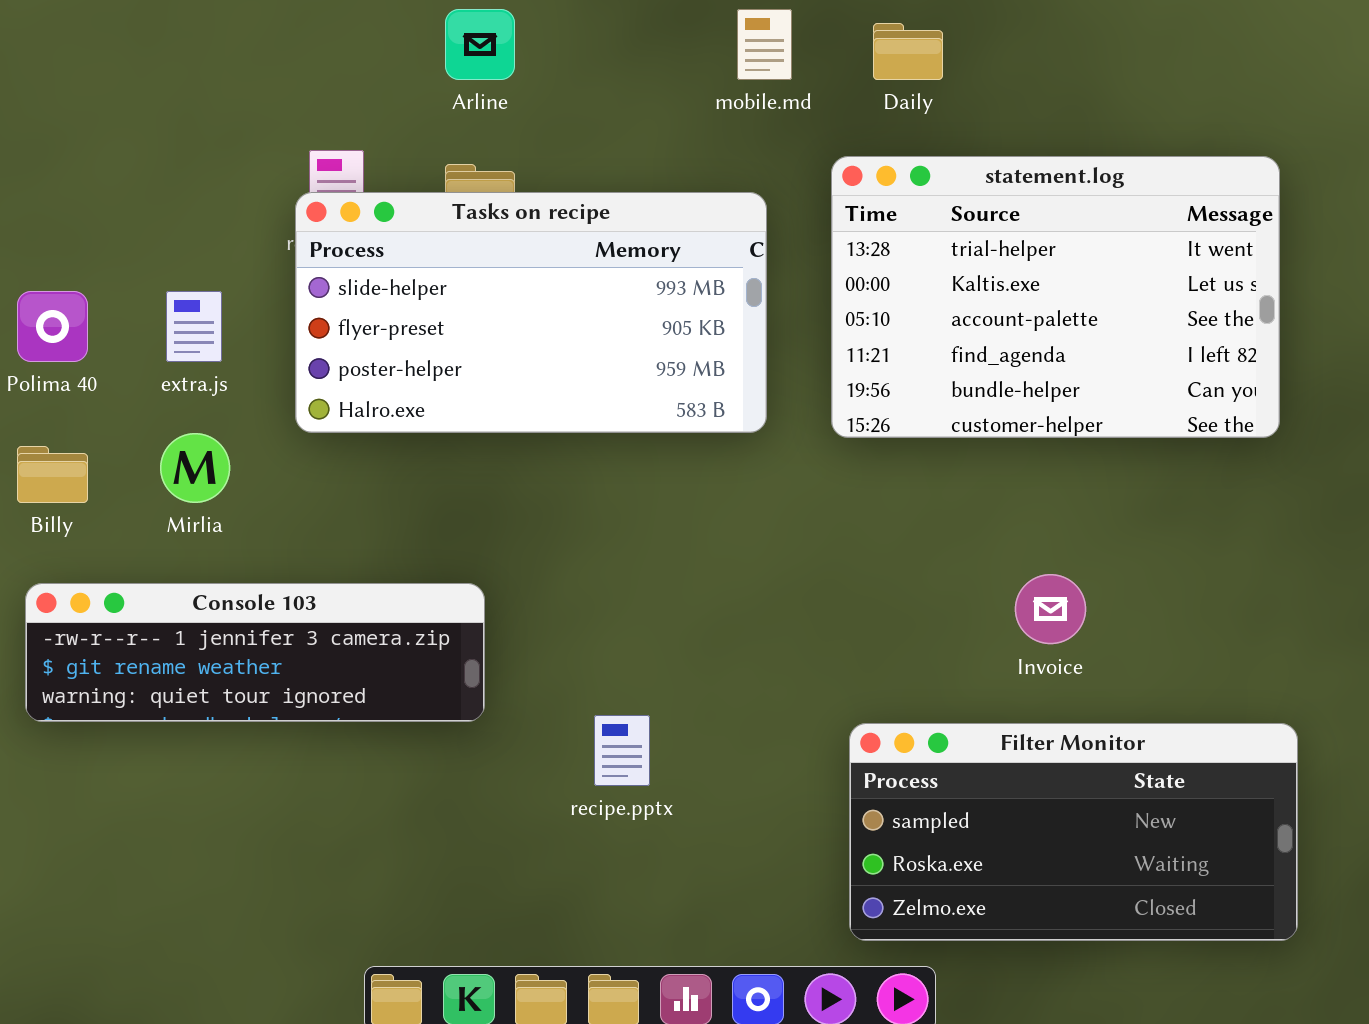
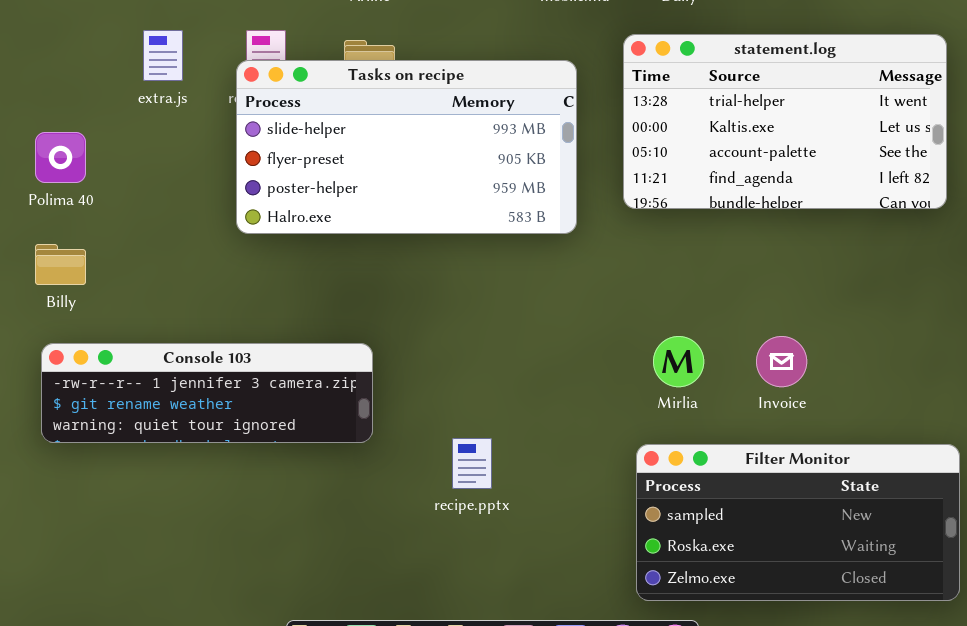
statement.log: [831,156,1280,438] -> [623,34,947,209], resized
extra.js: [166,291,222,362] -> [143,30,183,81], moved
Mirlia: [160,433,230,503] -> [653,336,704,387], moved

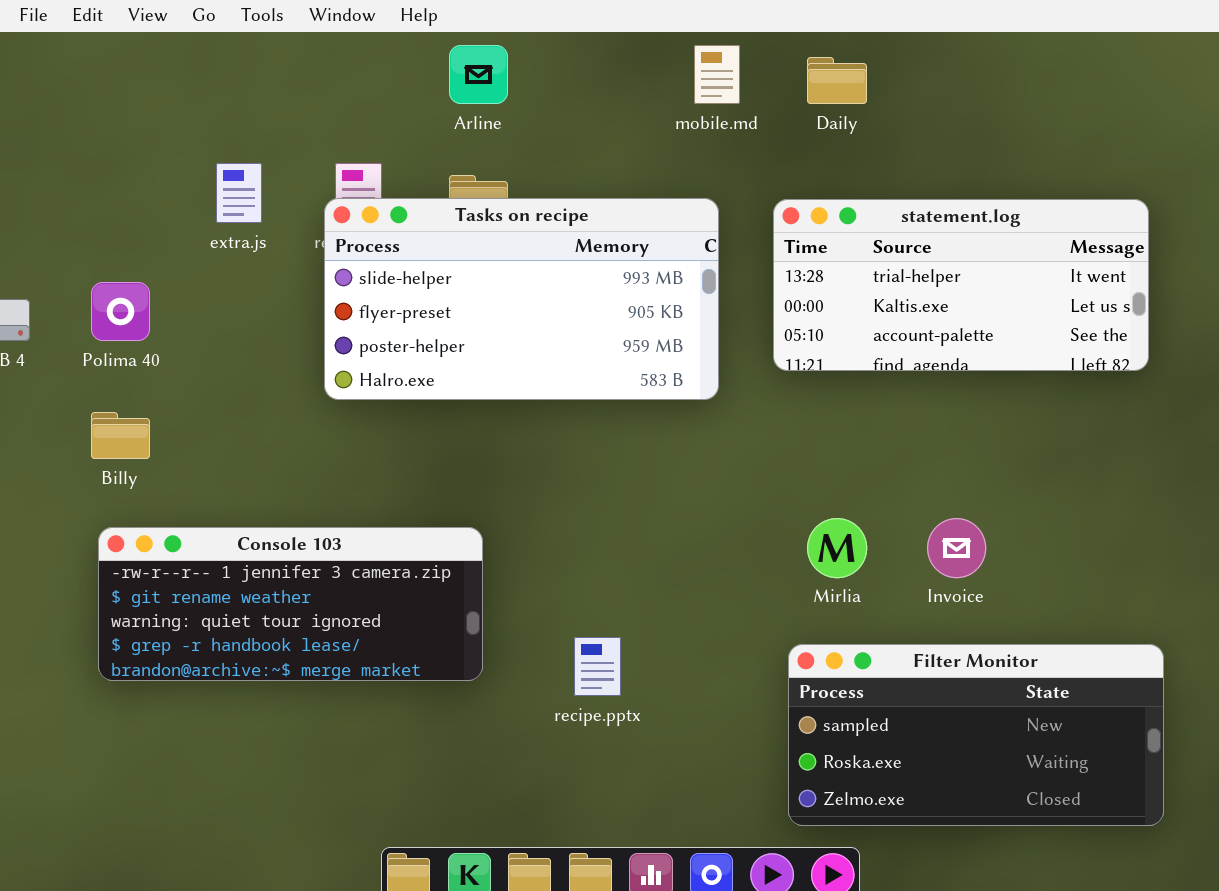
statement.log: [623,34,947,209] -> [773,199,1149,371], resized
Console 103: [41,343,373,443] -> [98,527,483,681], resized

